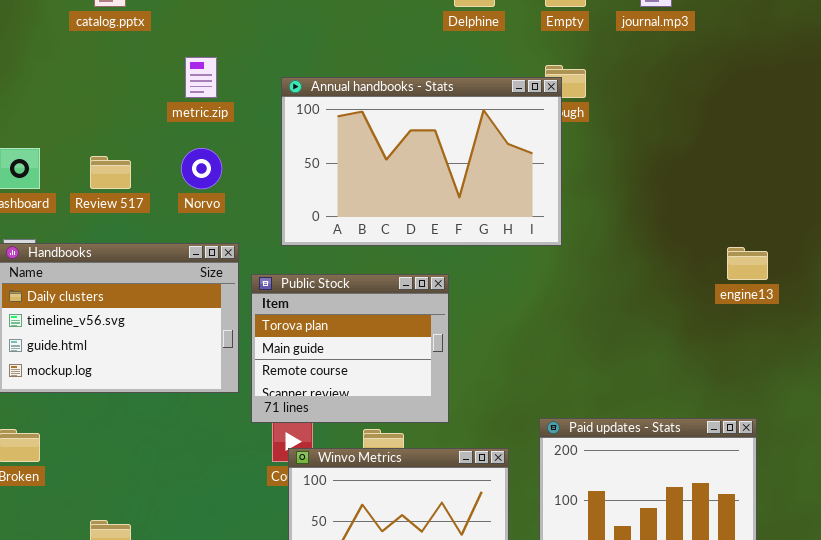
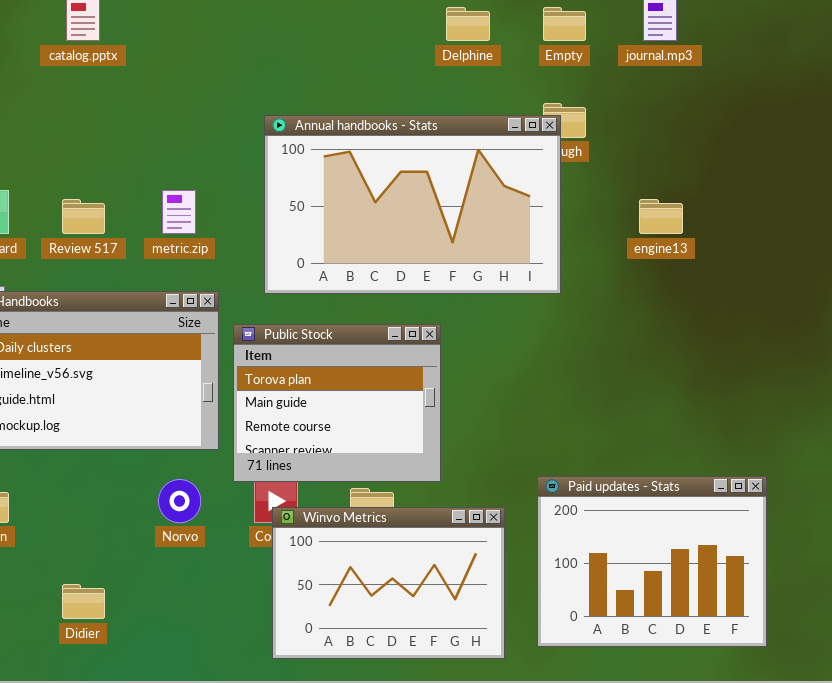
metric.zip: [185,57,217,98] -> [162,190,196,234], moved
Norvo: [181,148,222,189] -> [158,479,201,523], moved
engine13: [727,247,768,280] -> [639,199,683,234], moved

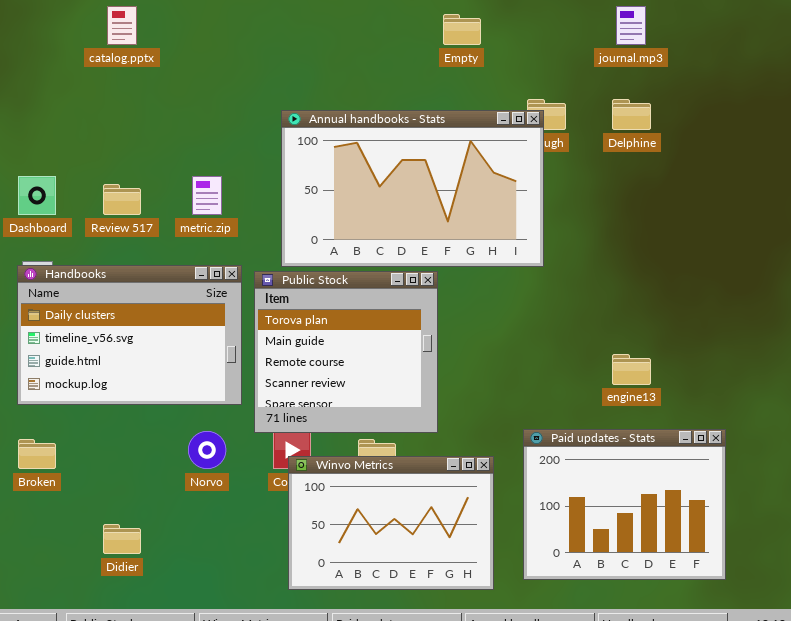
Delphine: [446,7,490,41] -> [612,99,651,130], moved
Empty: [543,7,586,41] -> [443,14,481,45], moved
engine13: [639,199,683,234] -> [612,354,651,385], moved
Public Stock: [233,324,441,482] -> [254,271,438,433], resized

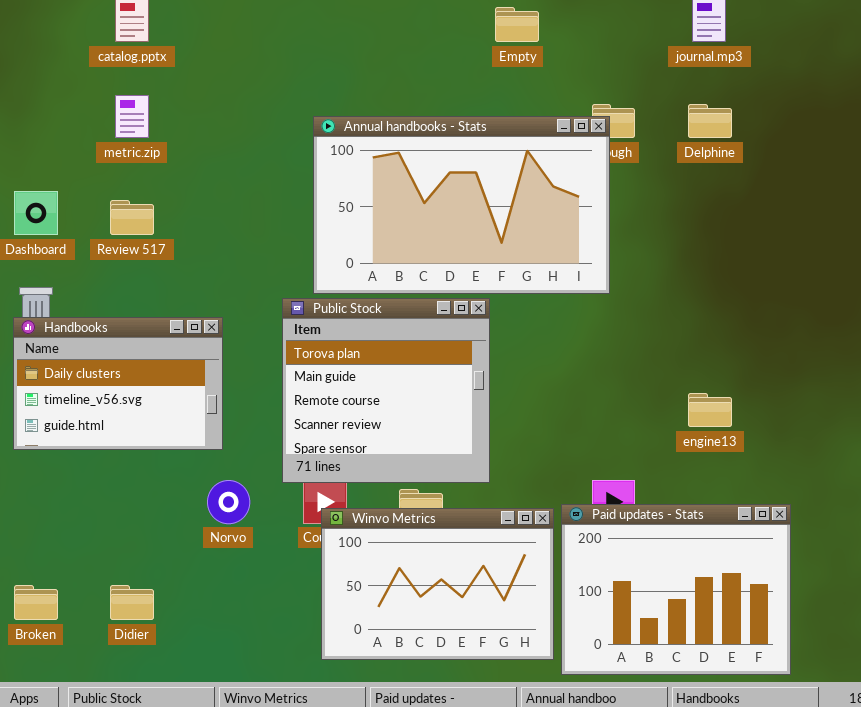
metric.zip: [192,176,222,215] -> [115,95,149,138], moved
Handbooks: [17,265,242,405] -> [13,317,223,450], resized
Paid updates - Stats: [523,429,726,580] -> [561,504,791,675], moved
Broken: [18,439,56,469] -> [14,585,58,620], moved

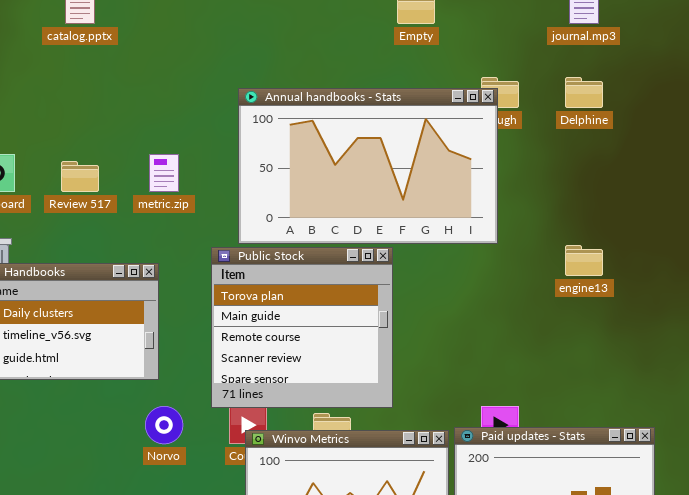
metric.zip: [115,95,149,138] -> [149,154,179,192], moved
engine13: [688,393,732,427] -> [565,245,603,276], moved

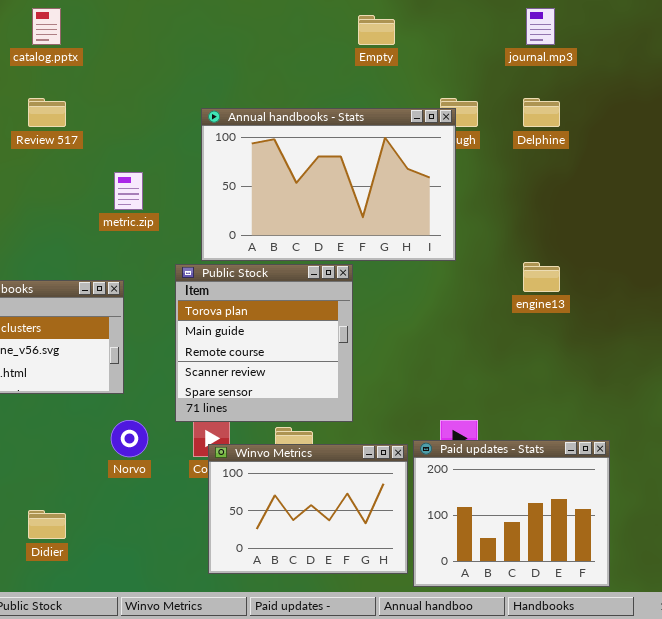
Review 517: [61,161,99,192] -> [28,98,66,127], moved

